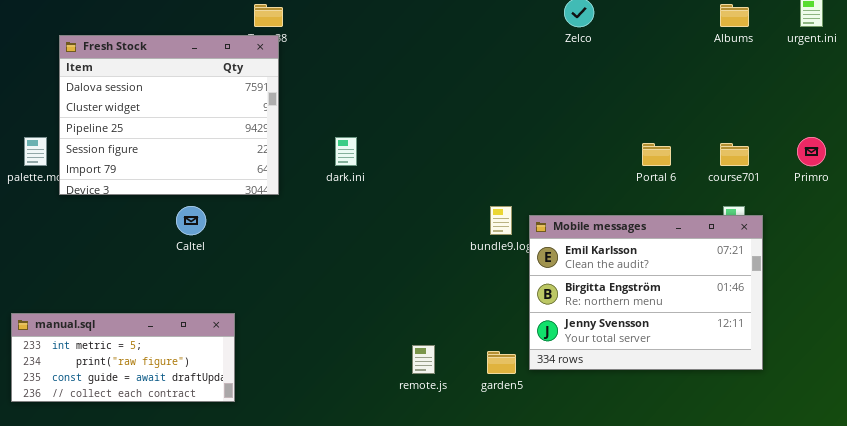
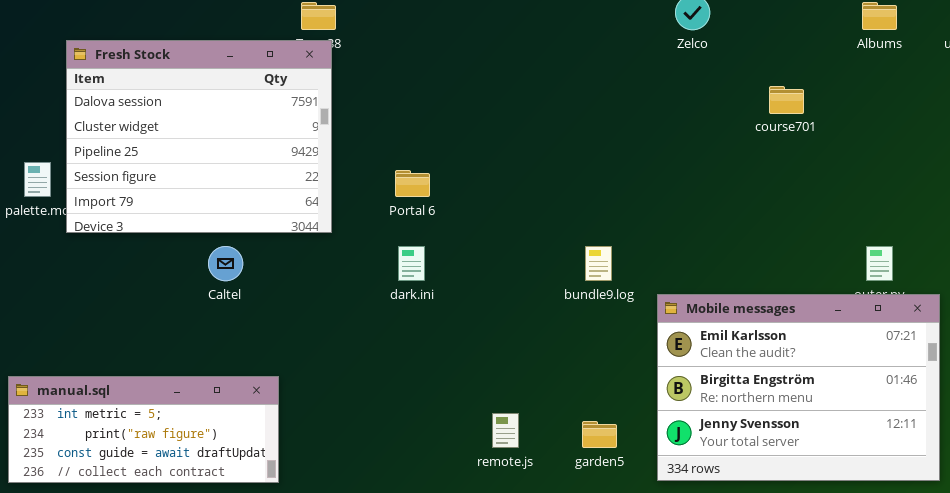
dark.ini: [335,137,357,166] -> [398,246,425,281], moved
Portal 6: [642,143,671,166] -> [395,170,430,197], moved
course701: [720,143,749,166] -> [769,86,804,114], moved
Mobile messages: [529,215,763,370] -> [657,294,940,481], moved

